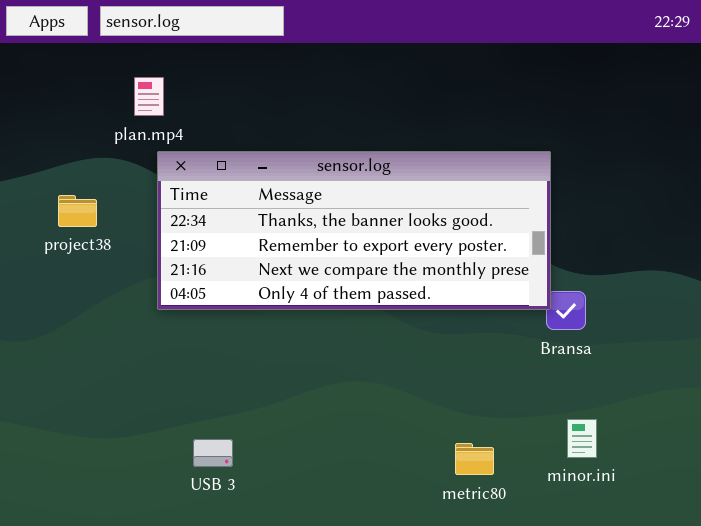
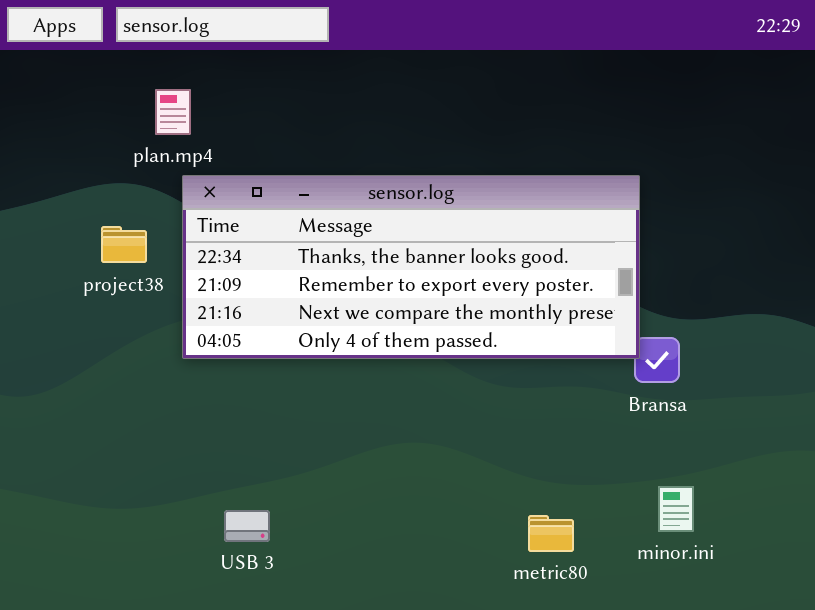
project38: [58,195,97,227] -> [101,226,147,263], moved

